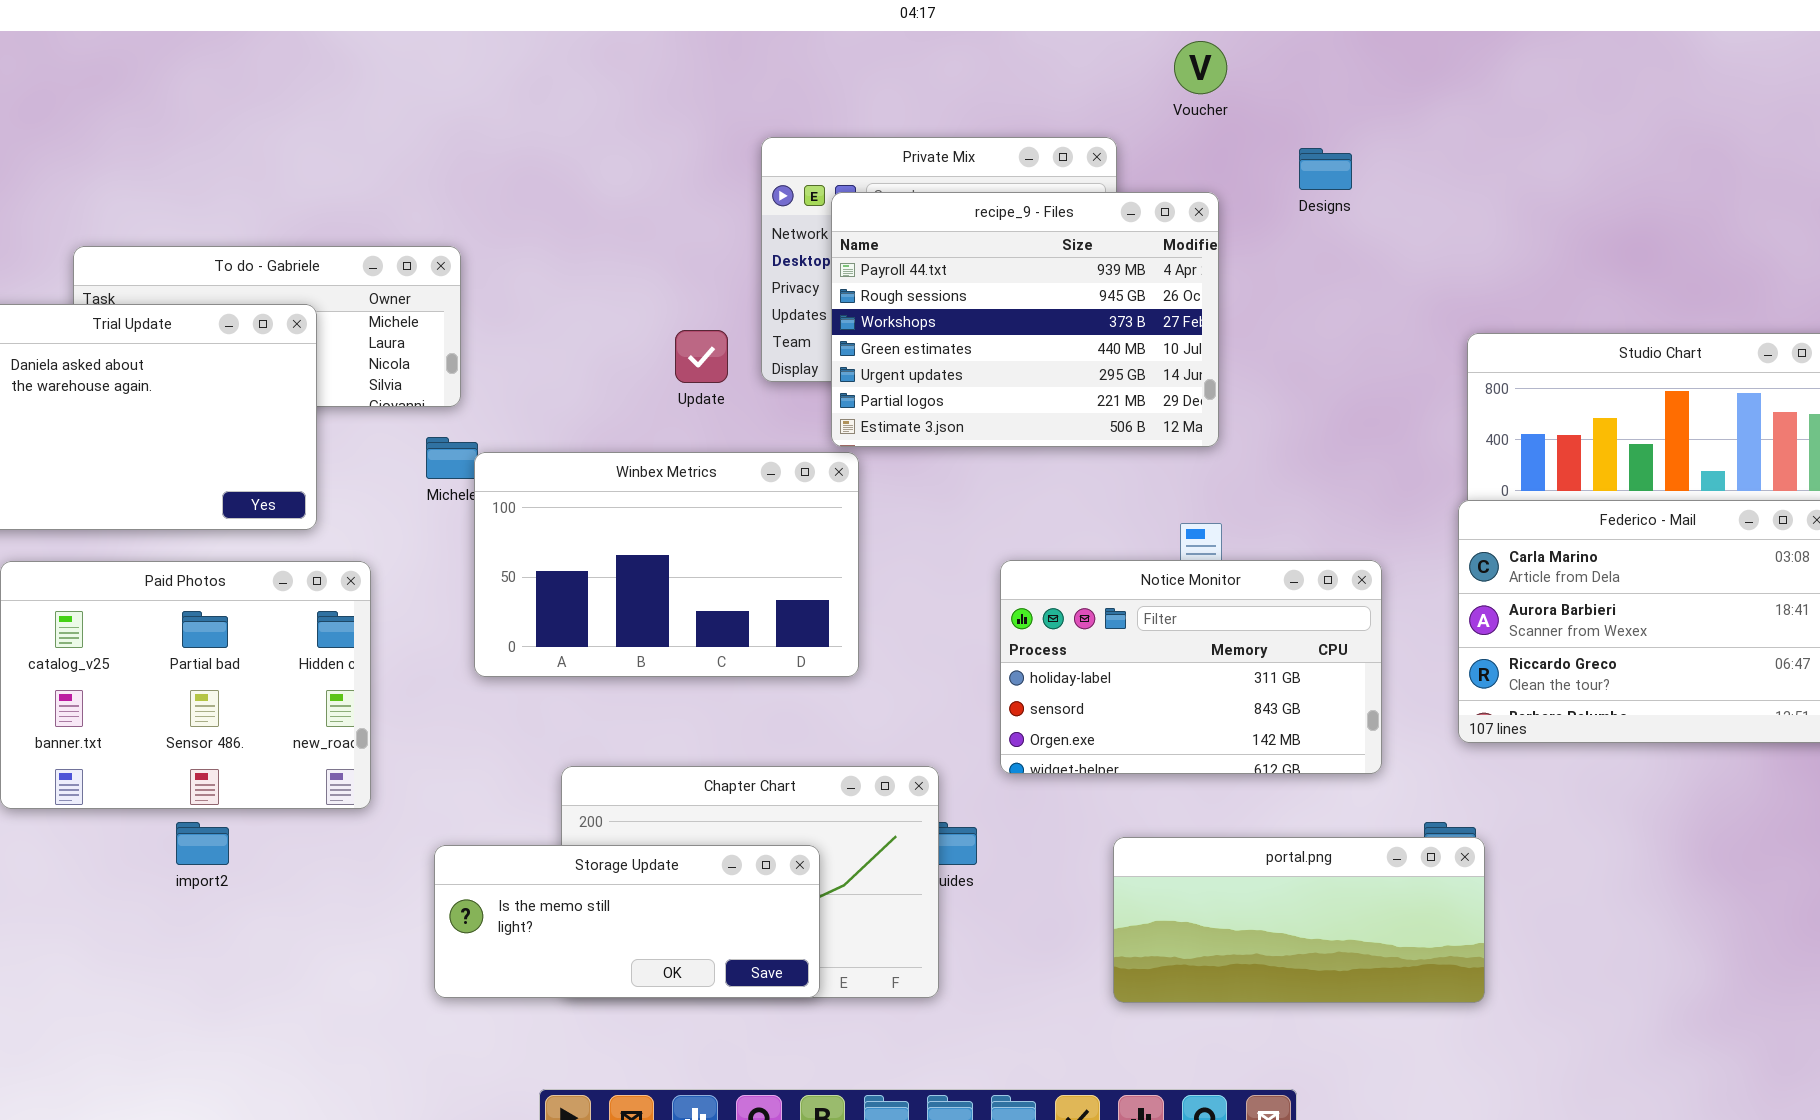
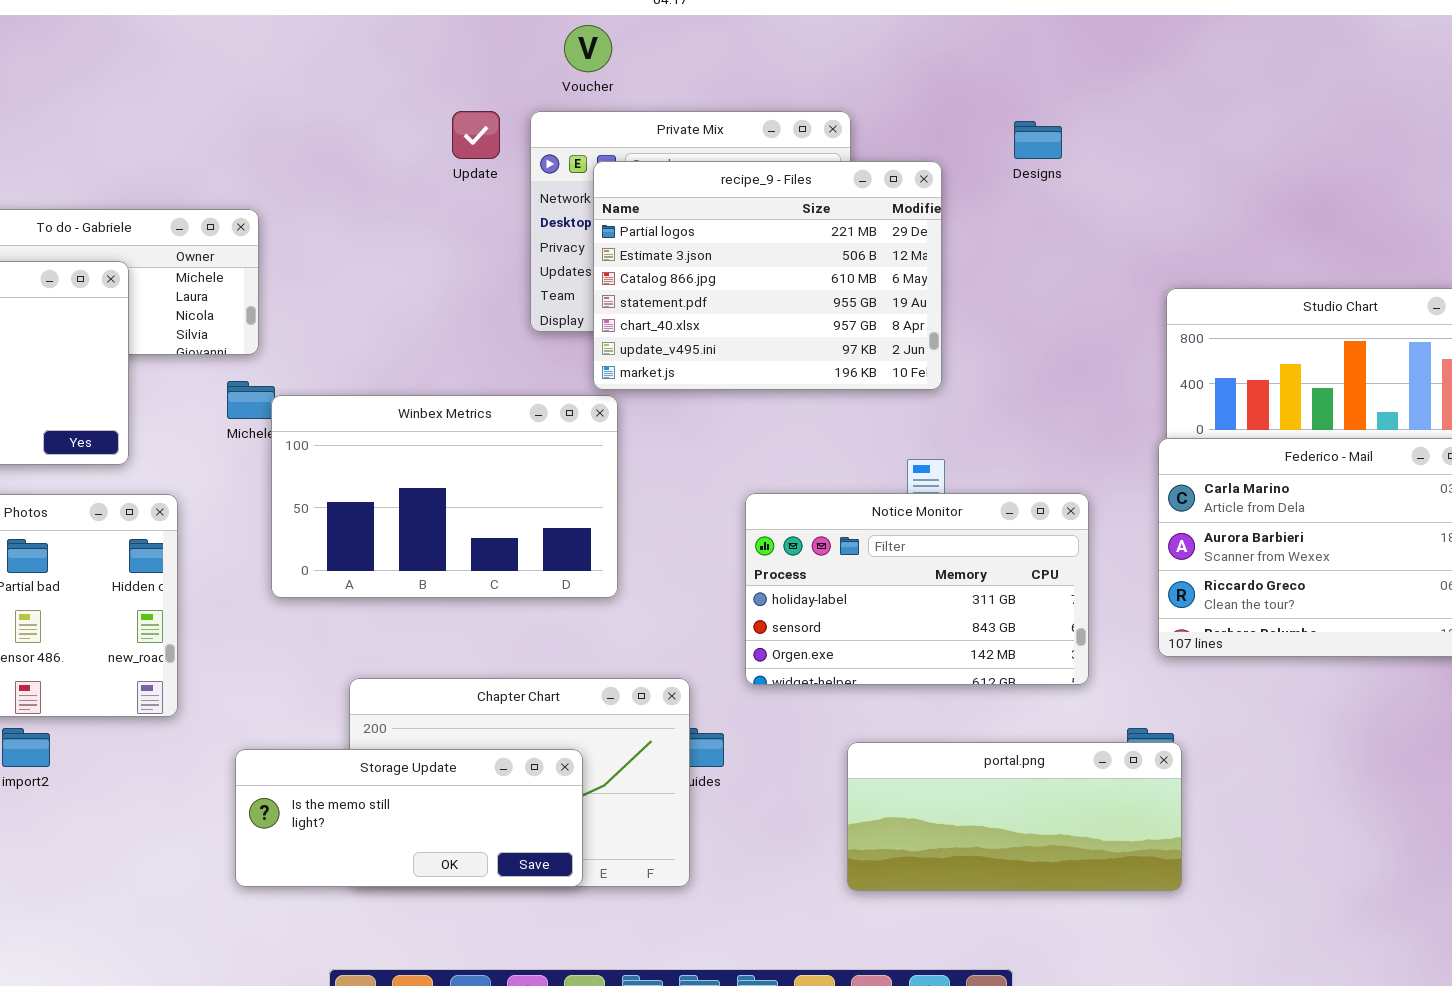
Voucher: [1174,41,1227,94] -> [564,25,612,72], moved
recipe_9 - Files: [831,192,1219,447] -> [593,161,942,390], scrolled down 5 rows
Update: [675,330,728,383] -> [452,111,500,159], moved

